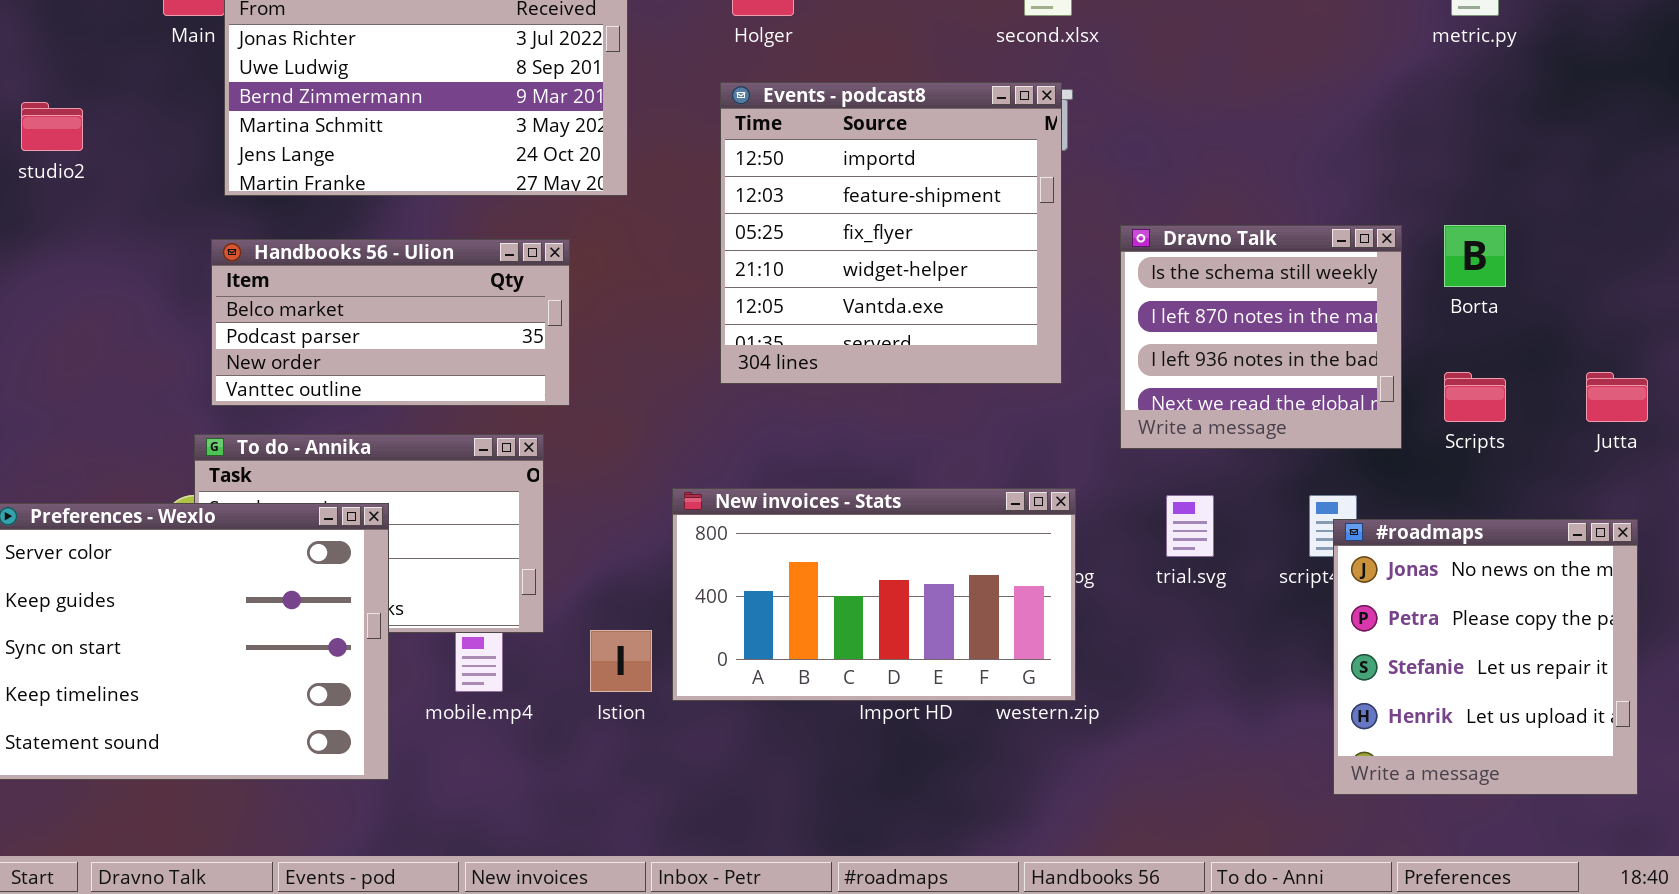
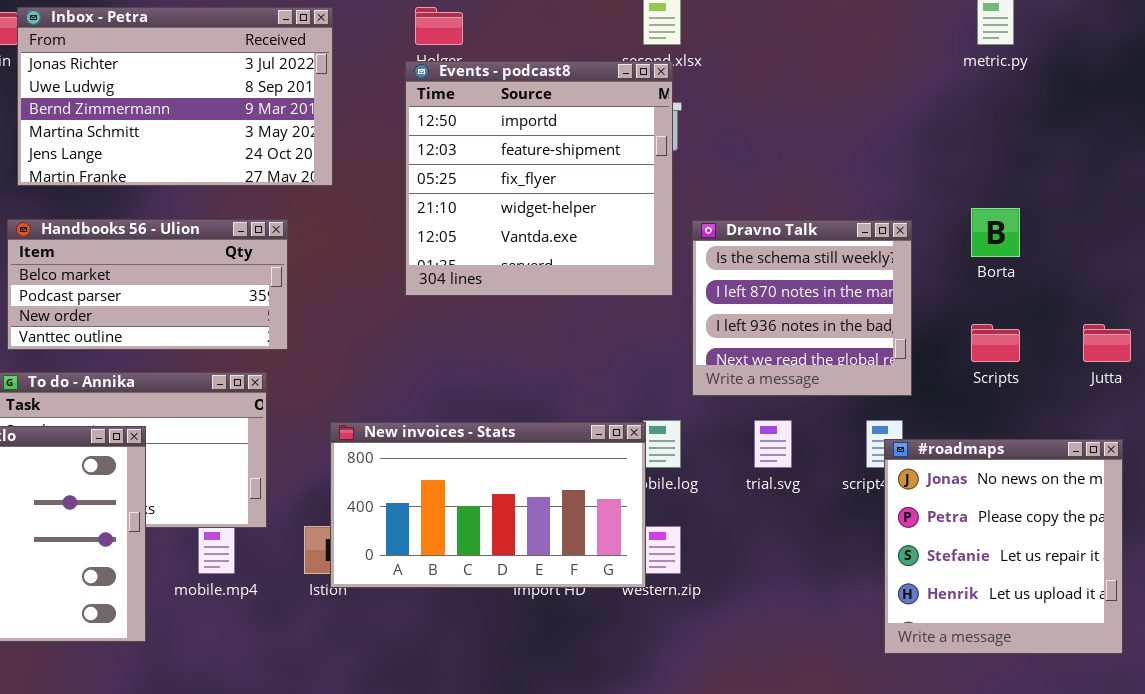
Events - podcast8: [720,82,1062,384] -> [405,61,673,296], moved
Dravno Talk: [1120,225,1402,449] -> [692,220,912,396], moved
New invoices - Stats: [672,488,1076,701] -> [330,422,646,588], moved

